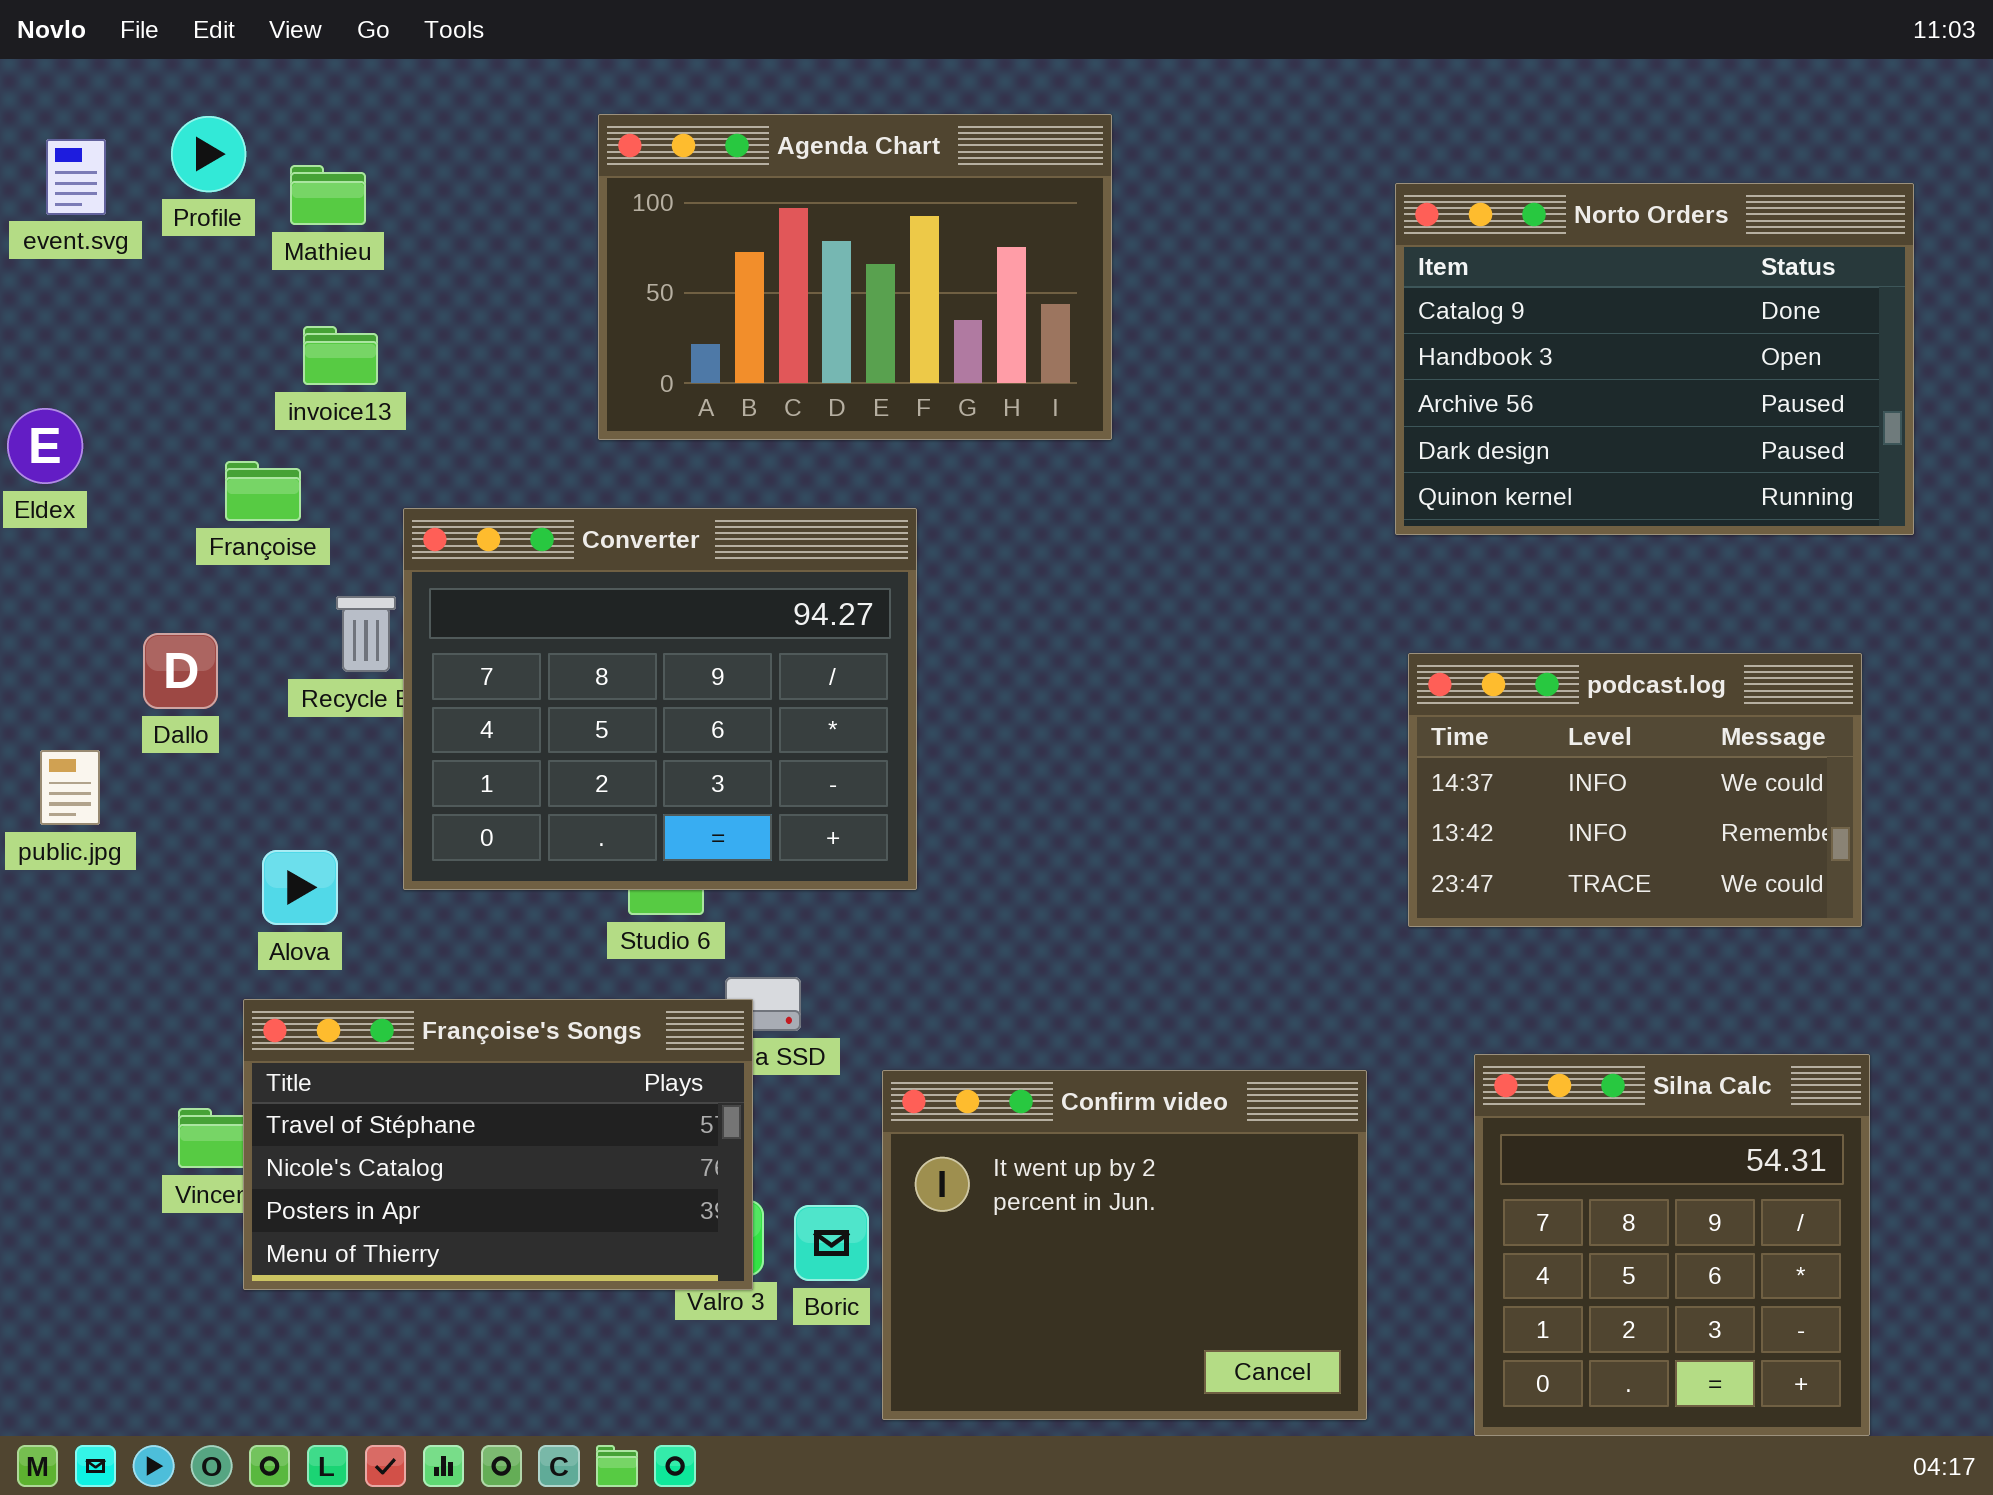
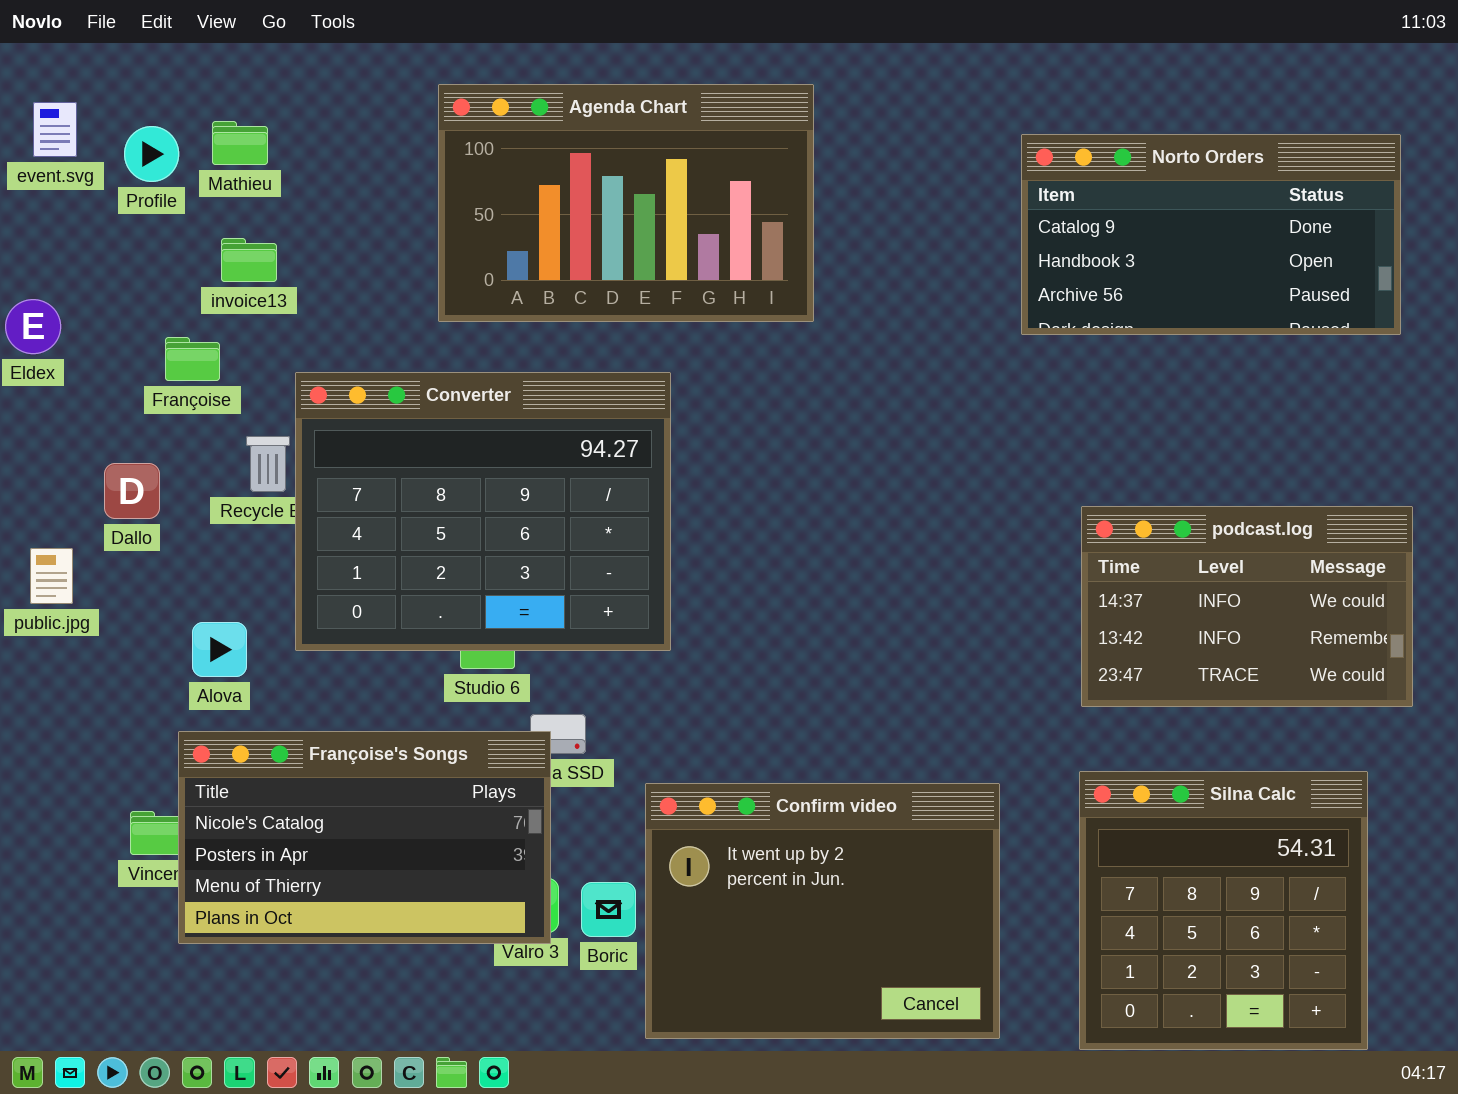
Profile: [171,116,246,192] -> [124,126,179,182], moved
Norto Orders: [1395,183,1914,535] -> [1021,134,1401,335], resized
podcast.log: [1408,653,1862,927] -> [1081,506,1413,707], moved
Françoise's Songs: [243,999,753,1290] -> [178,731,551,944], scrolled down 1 row

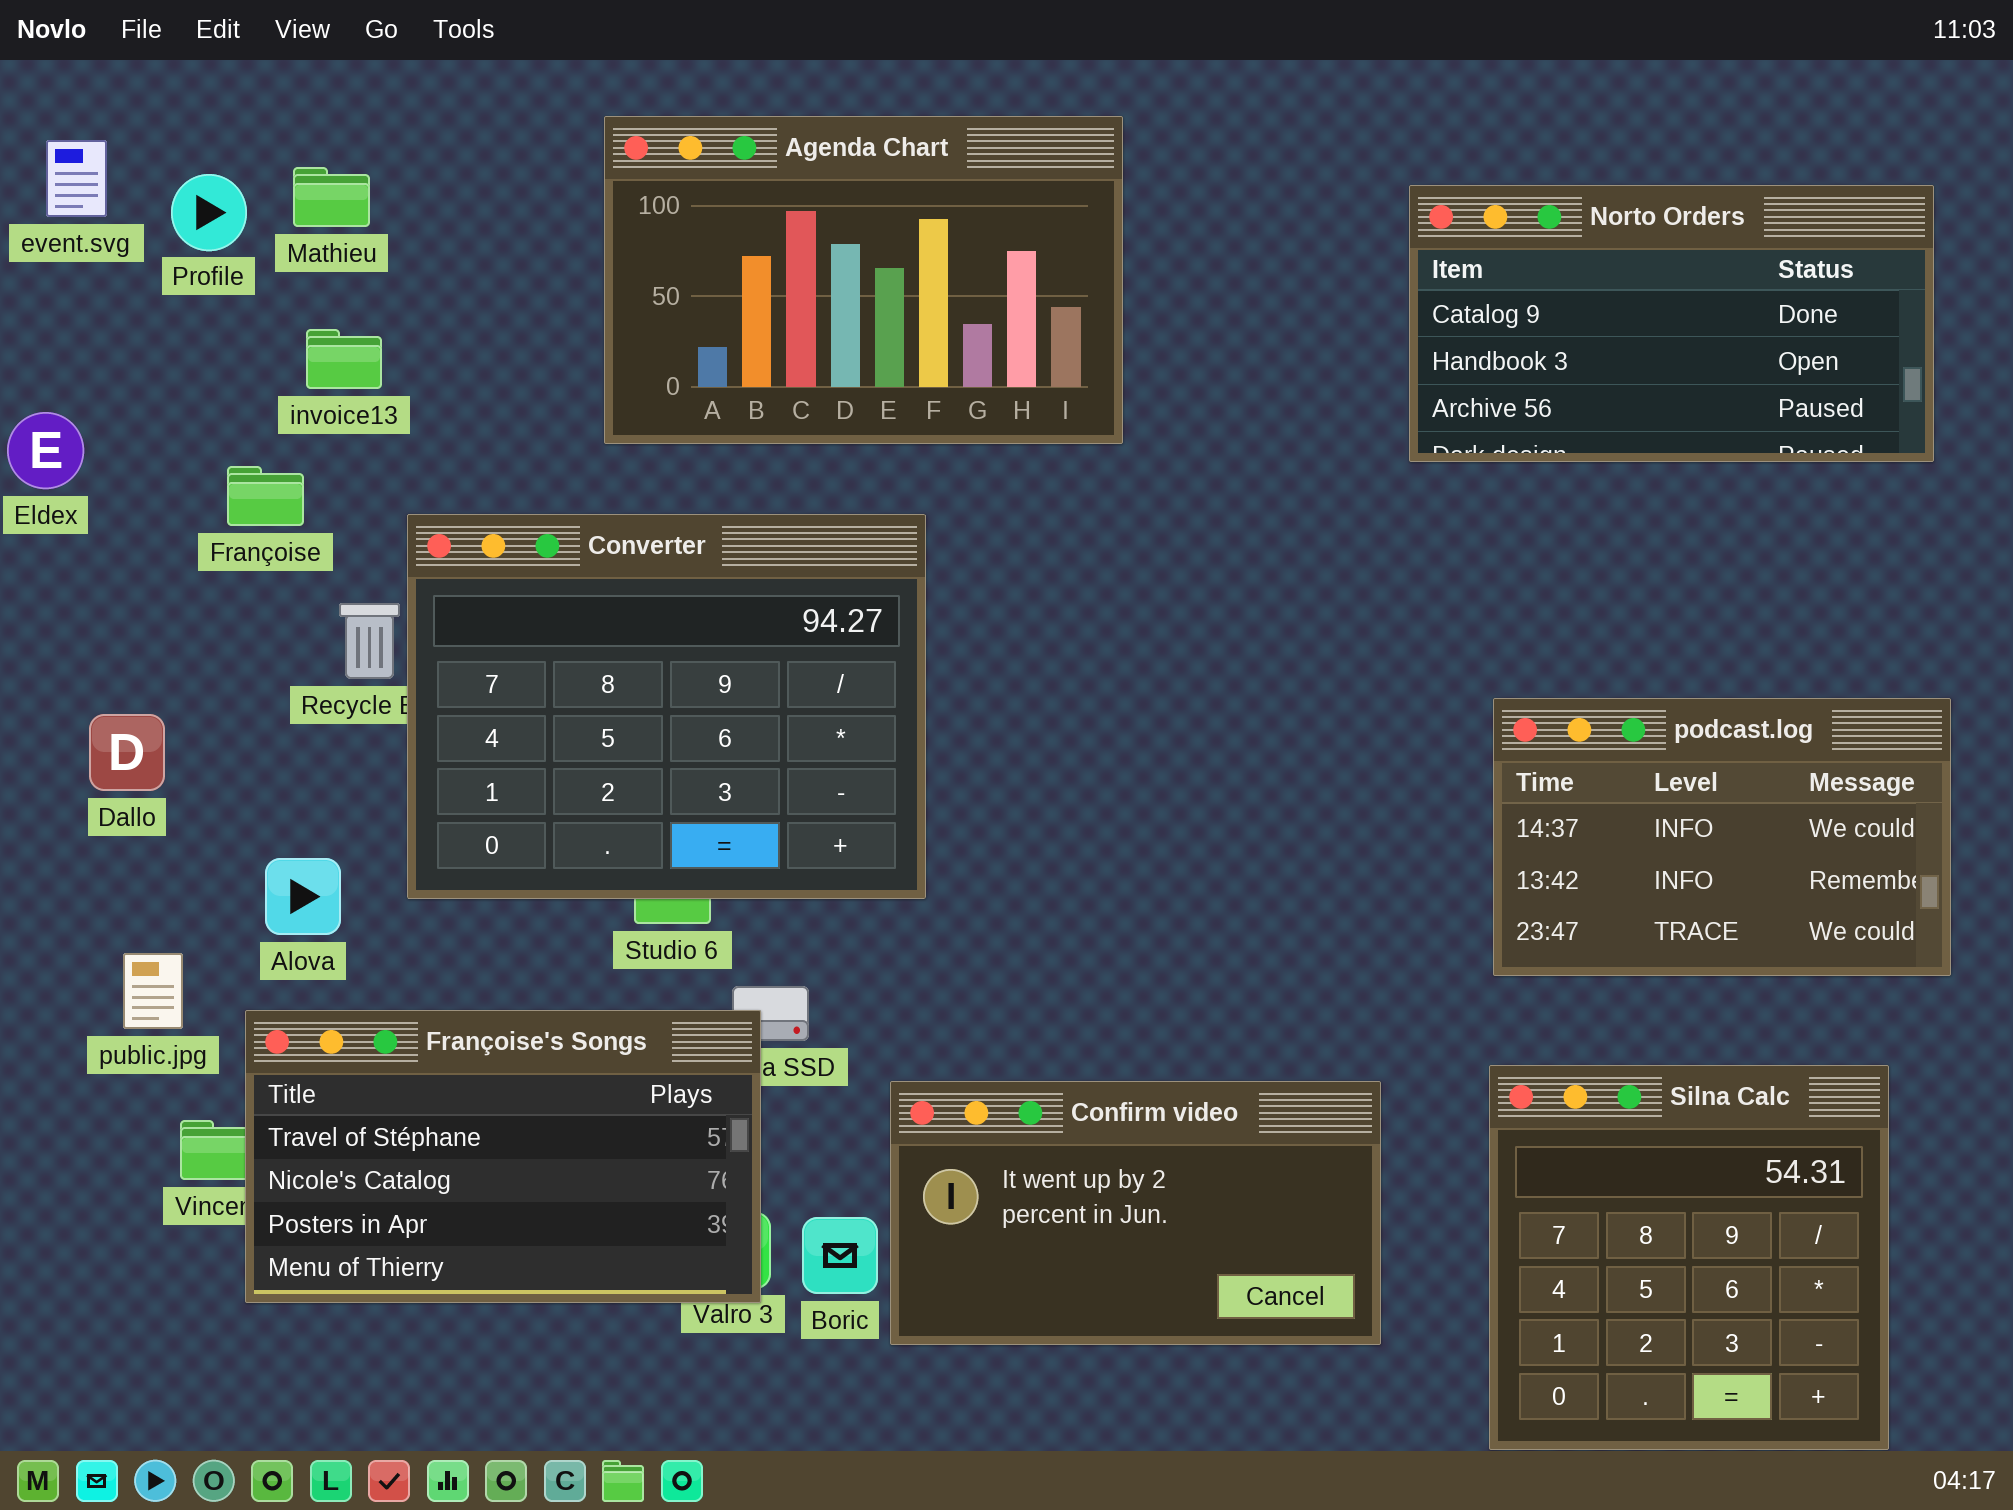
Dallo: [104,463,160,519] -> [89,714,165,791], moved
public.jpg: [30,548,73,604] -> [123,953,183,1029], moved
Françoise's Songs: [178,731,551,944] -> [245,1010,761,1303], scrolled up 1 row
Confirm video: [645,783,1000,1039] -> [890,1081,1381,1345], resized

